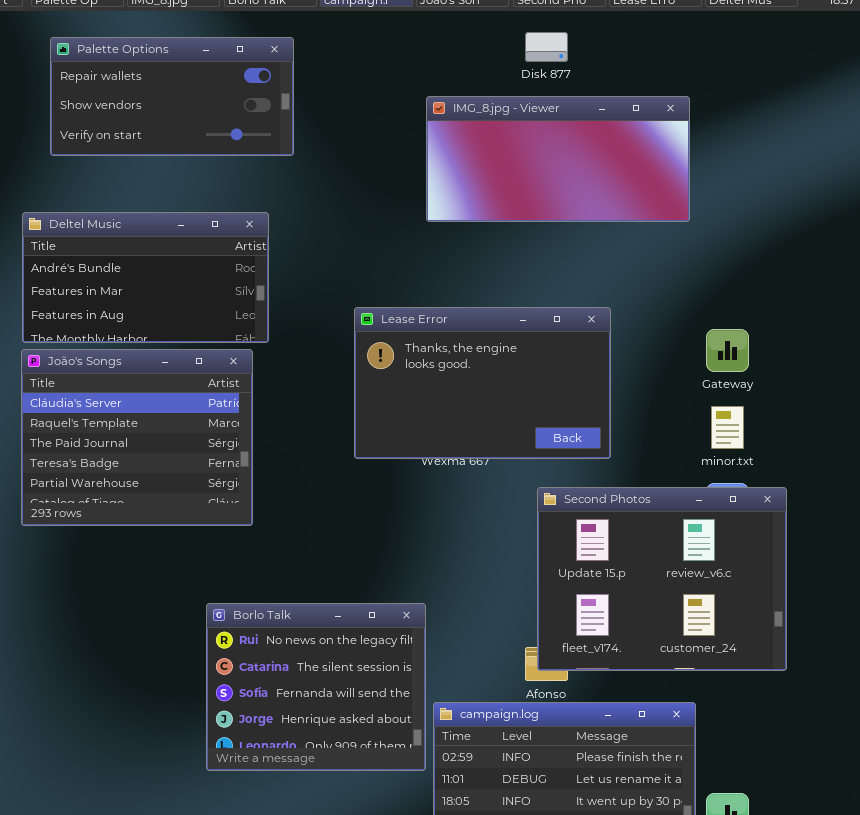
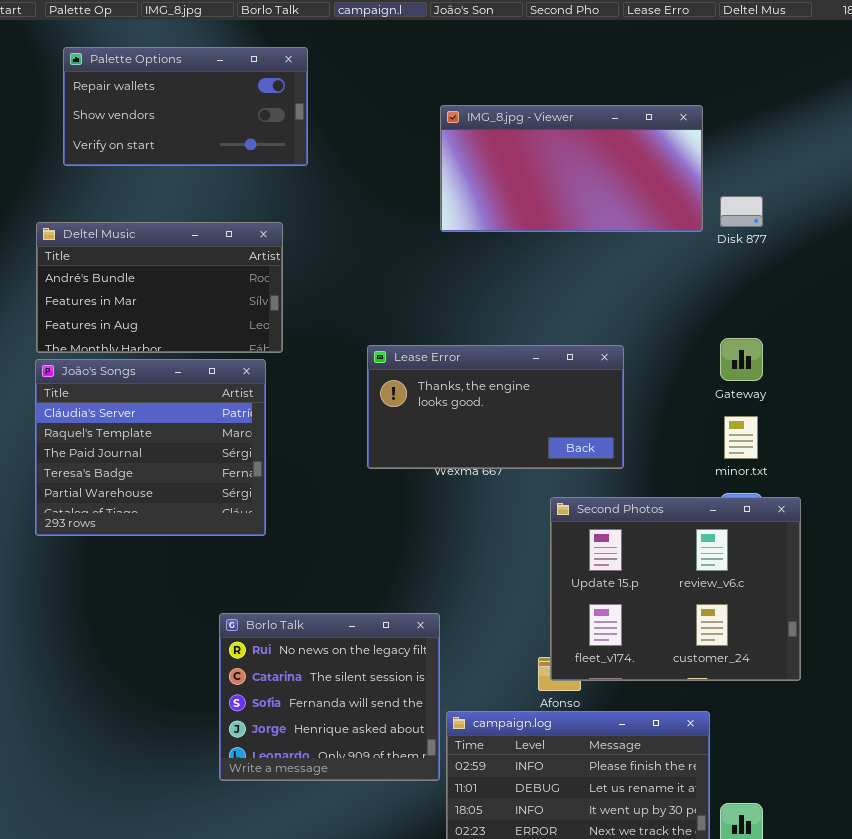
Disk 877: [525,32,568,62] -> [720,196,763,227], moved
Lease Error: [354,307,611,459] -> [367,345,624,469], resized

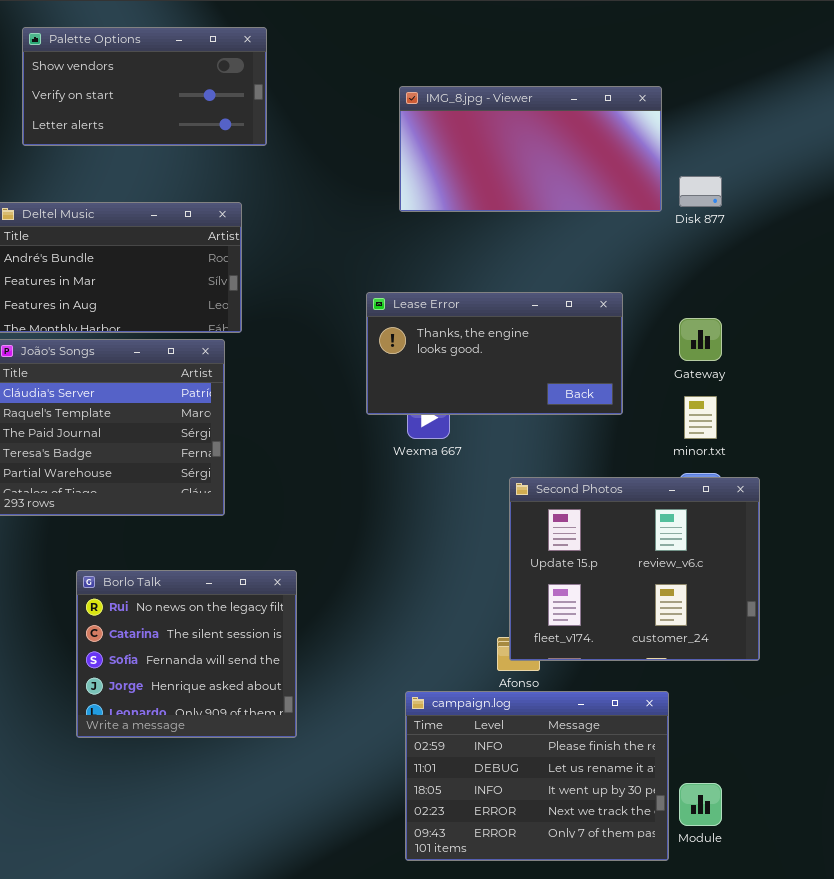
Palette Options: [63,47,308,166] -> [22,27,267,146], scrolled down 1 row
Lease Error: [367,345,624,469] -> [366,292,623,415], moved
Borlo Talk: [219,613,440,781] -> [76,570,297,738], moved

